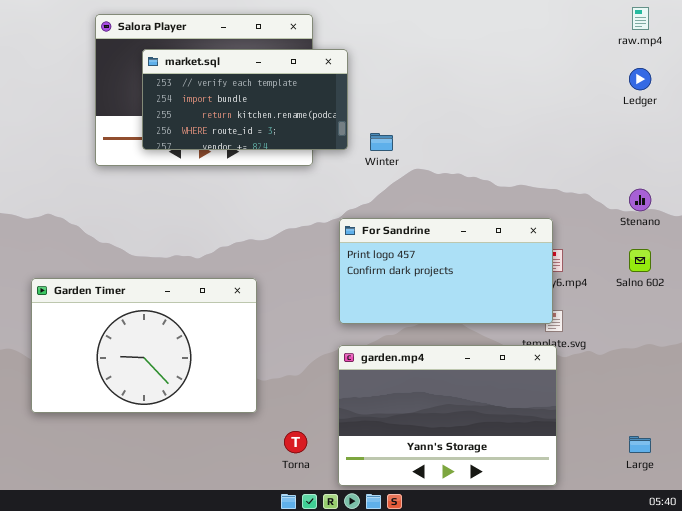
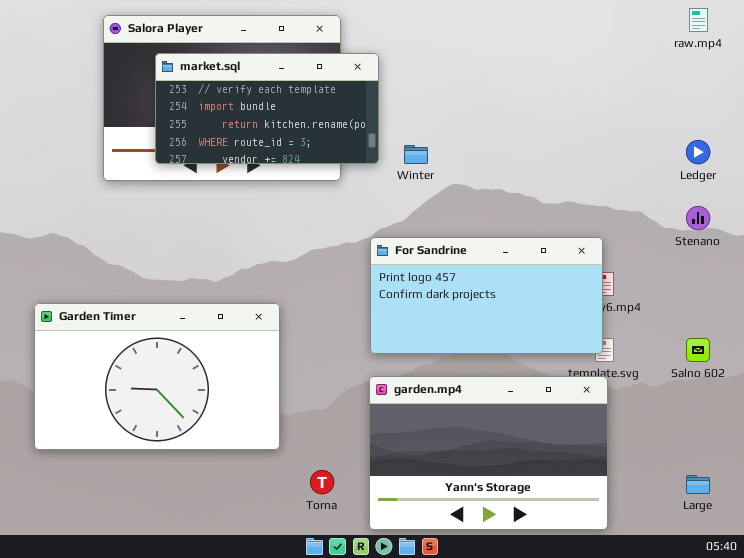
Ledger: [629,68,651,90] -> [686,140,710,164], moved
Salno 602: [629,249,651,272] -> [686,338,710,362], moved

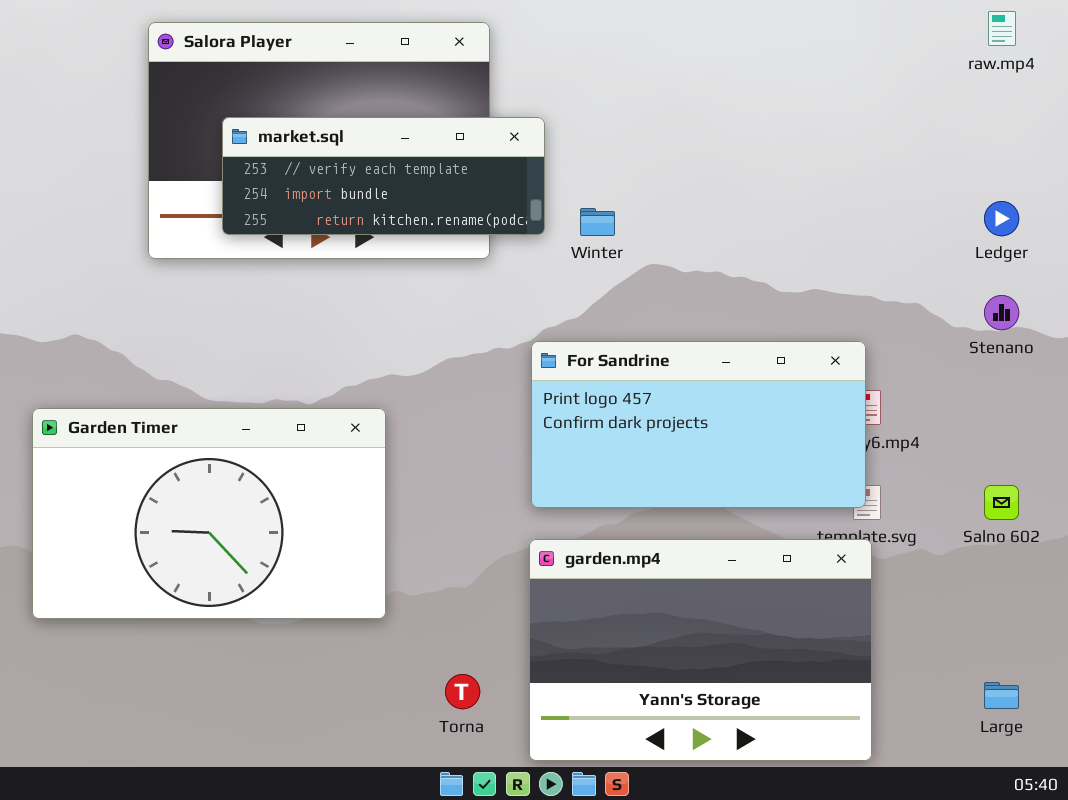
market.sql: [155,53,379,164] -> [222,117,545,235], resized
Garden Timer: [34,303,280,450] -> [32,408,386,619], moved

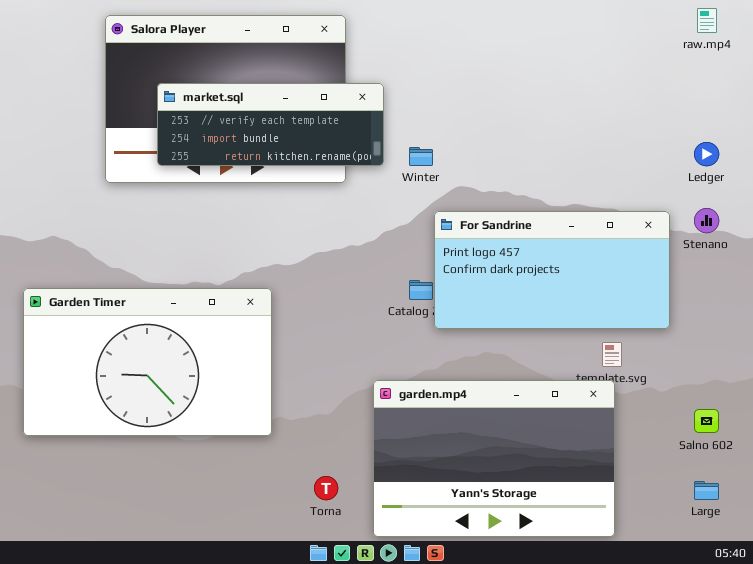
For Sandrine: [531,341,866,508] -> [434,211,670,329], moved
Salno 602: [984,485,1019,520] -> [694,409,719,433], moved

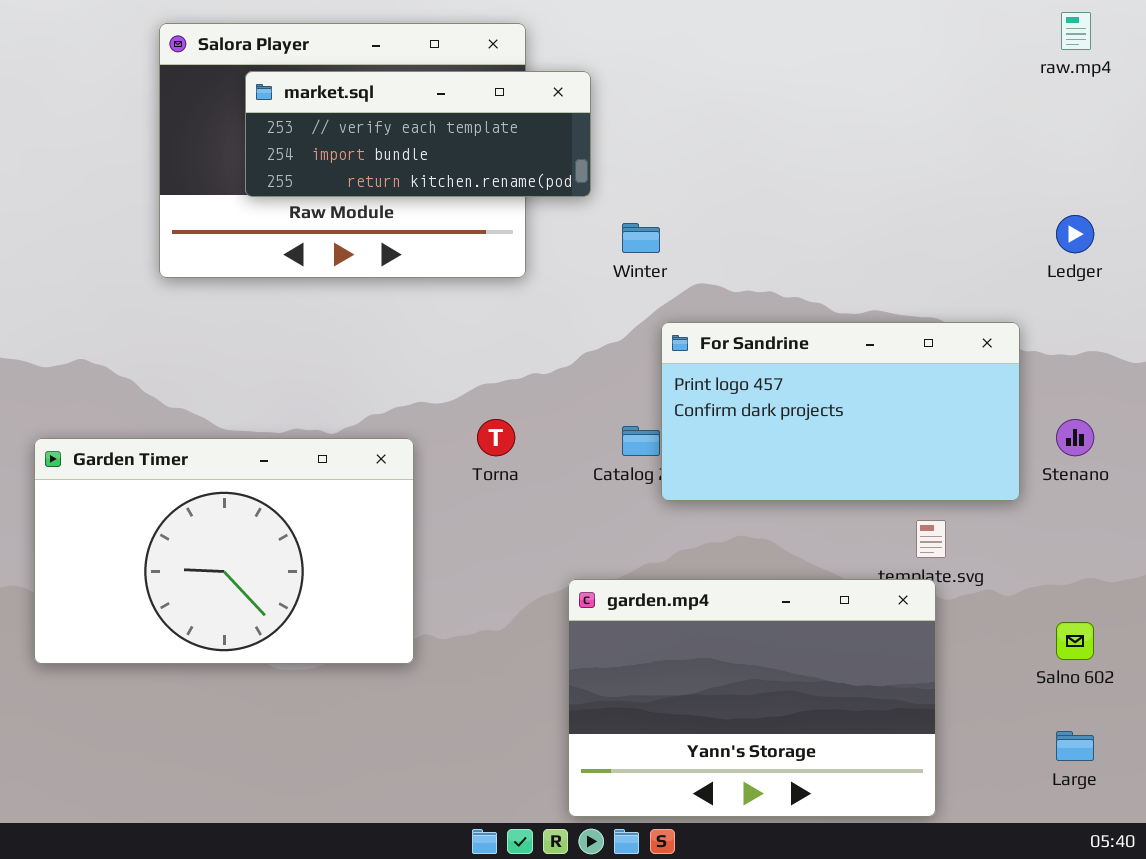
market.sql: [157,83,384,166] -> [245,71,591,197], moved
Stenano: [694,208,719,233] -> [1056,419,1094,456], moved
Torna: [314,476,338,500] -> [477,419,515,456], moved

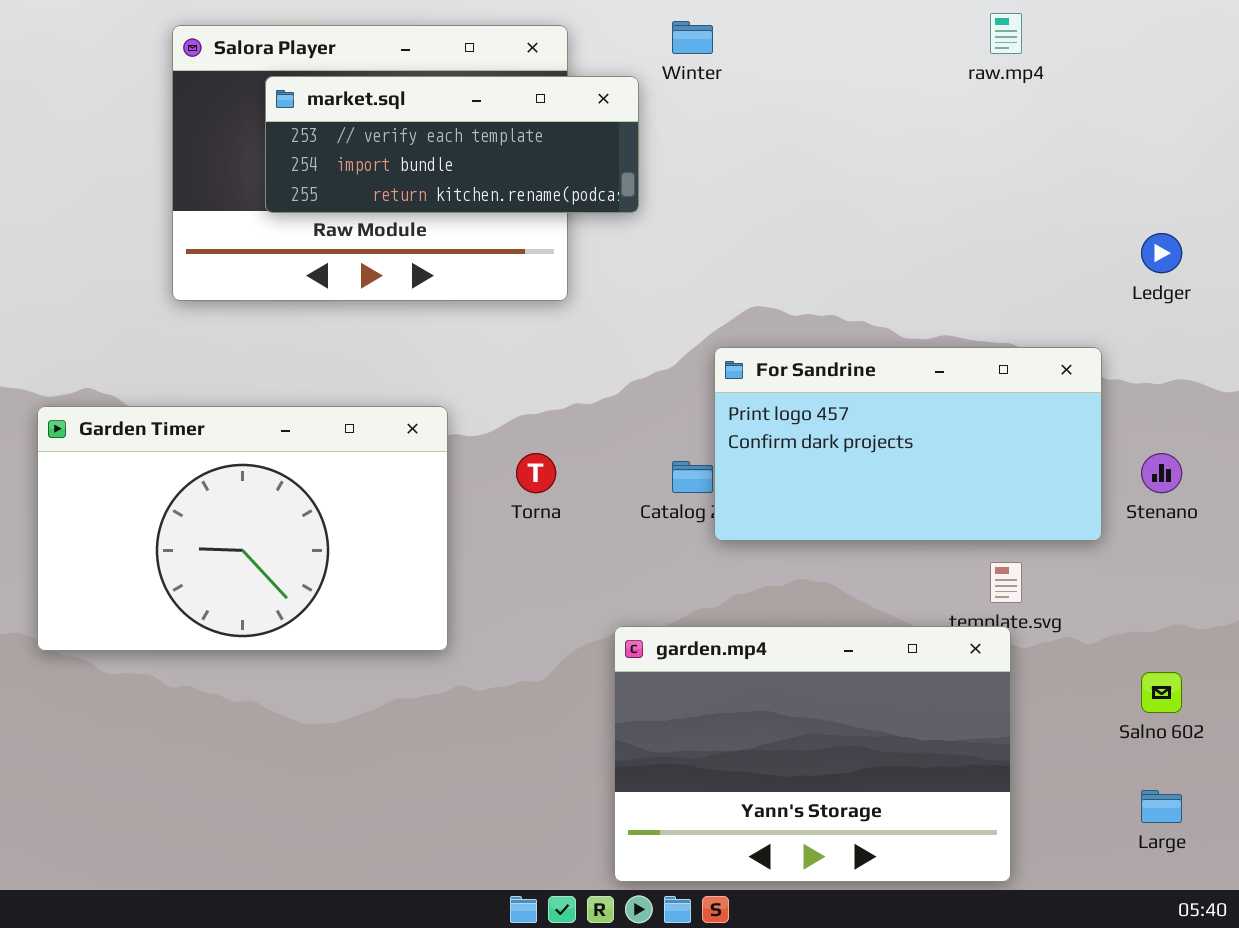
raw.mp4: [1061,12,1091,50] -> [990,13,1022,54], moved
Winter: [622,223,660,253] -> [672,21,713,54], moved
Garden Timer: [34,438,414,664] -> [37,406,448,651], moved

